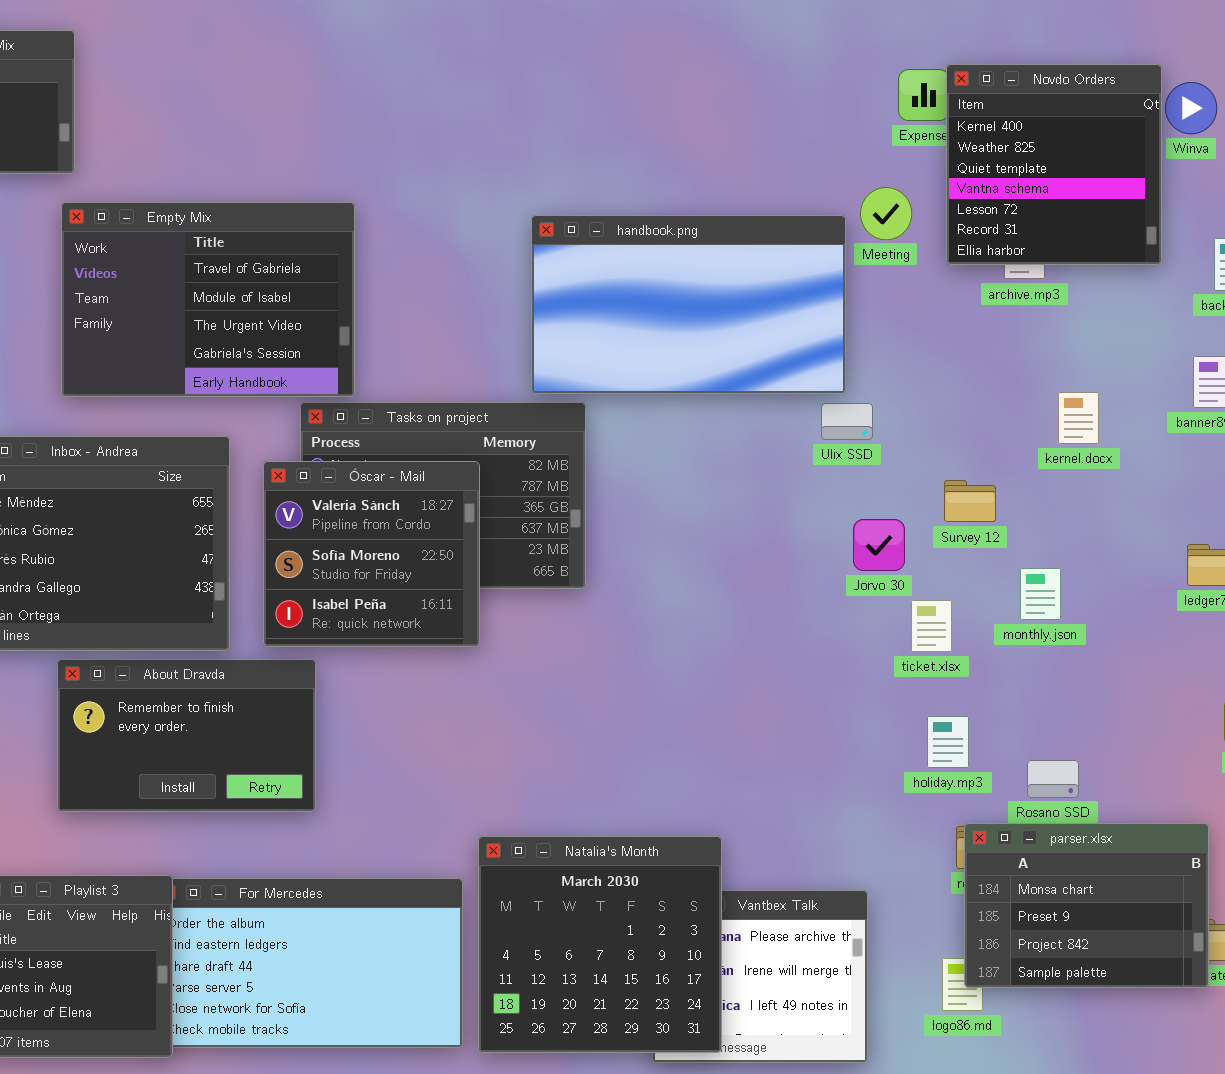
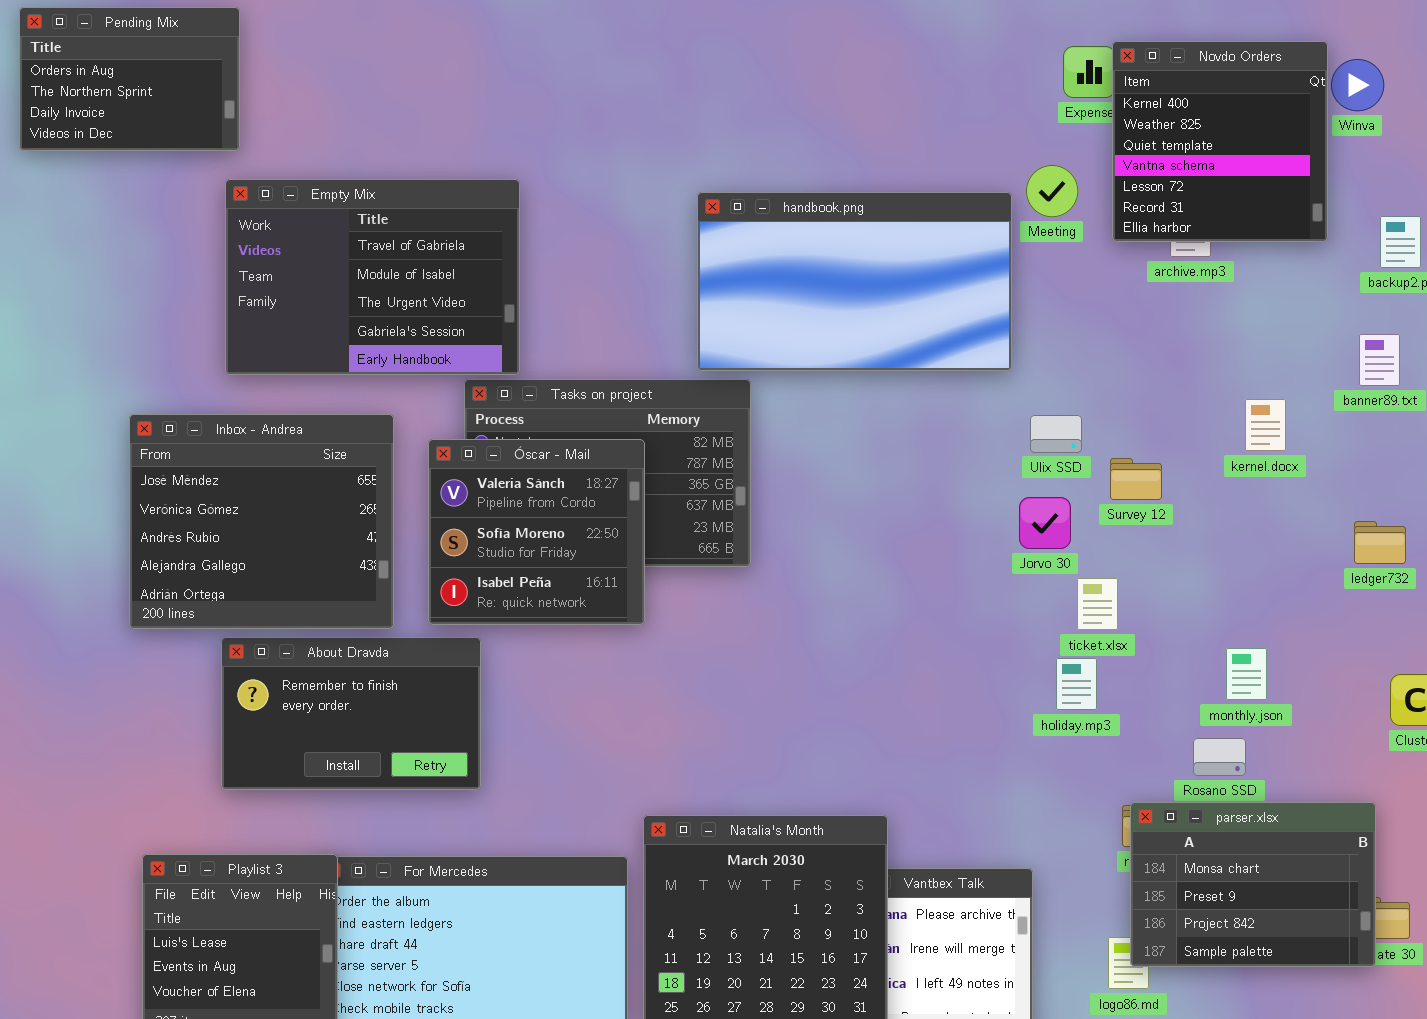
kernel.docx: [1058,392,1099,444] -> [1245,399,1286,451], moved
Ulix SSD: [821,403,873,440] -> [1030,415,1082,453], moved
monthly.json: [1020,568,1061,620] -> [1226,648,1267,700], moved
holiday.mp3: [927,716,969,768] -> [1056,658,1097,710], moved

